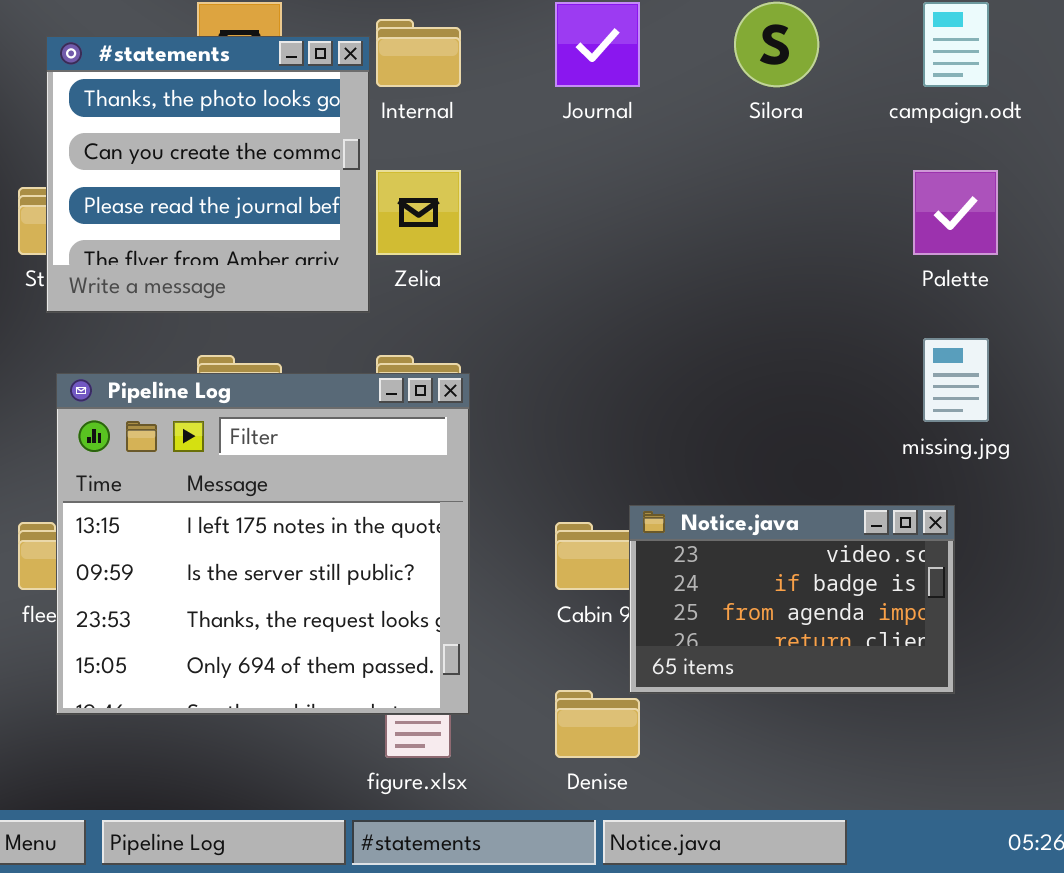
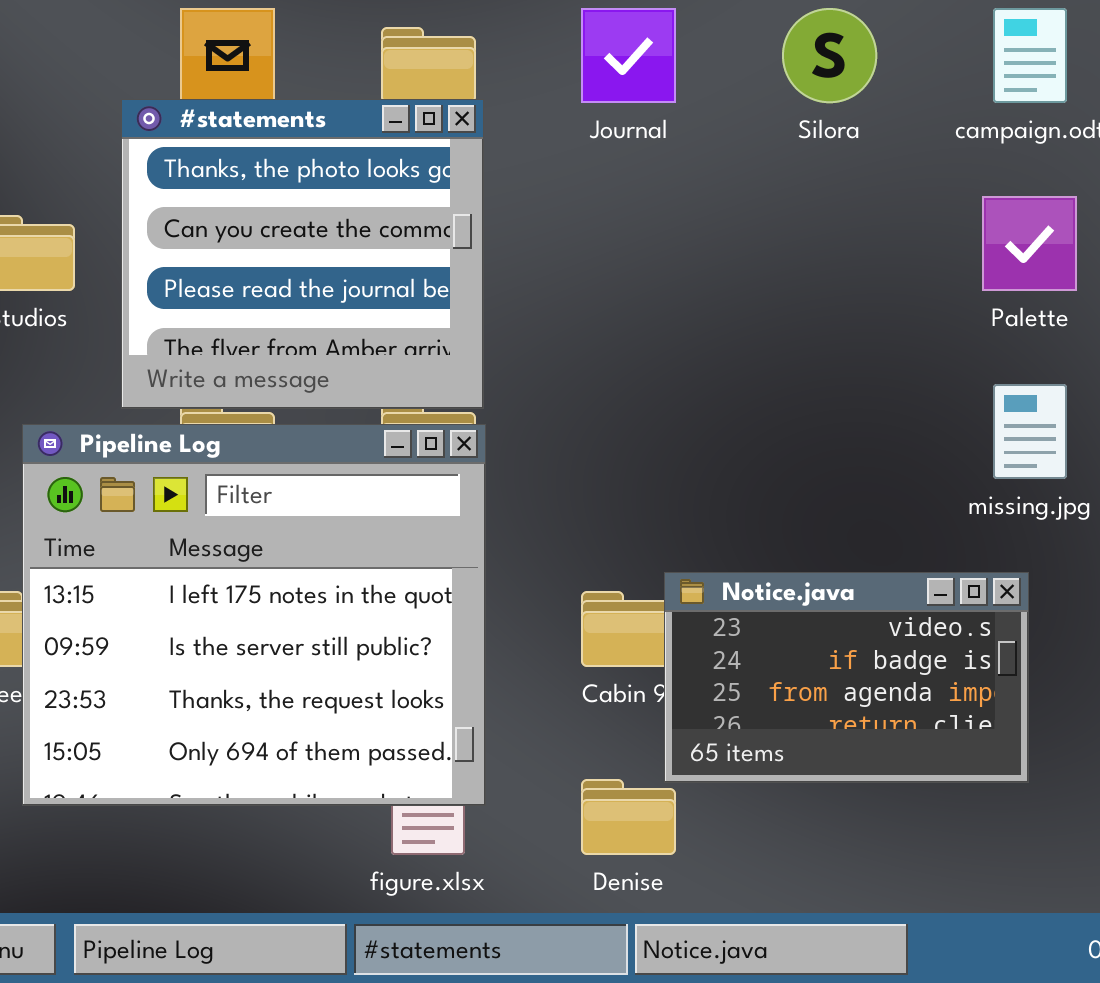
#statements: [46,36,370,313] -> [121,99,484,409], moved

